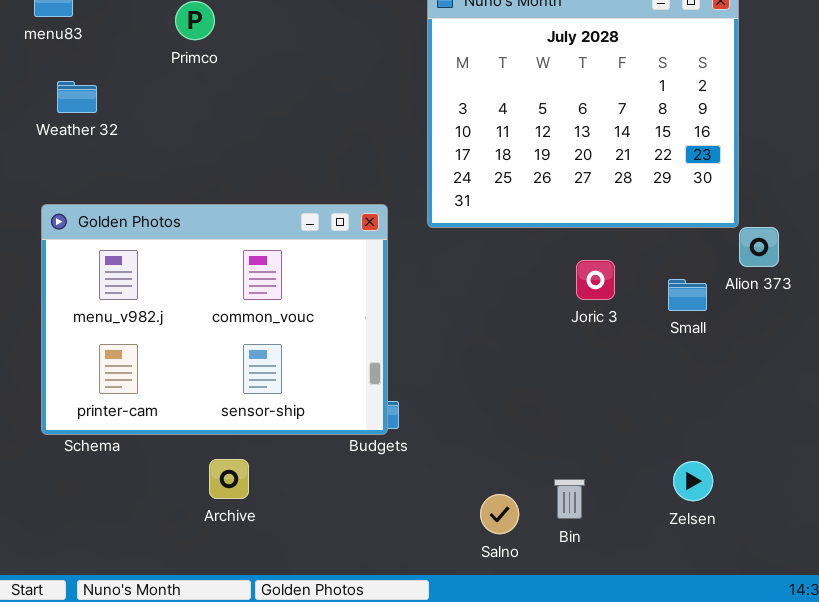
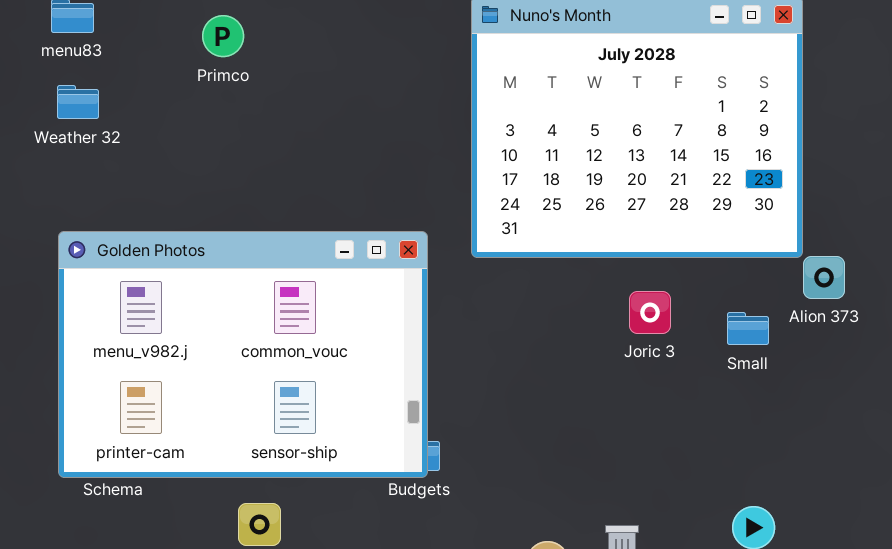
Weather 32: [57,81,97,113] -> [57,85,99,119], moved

